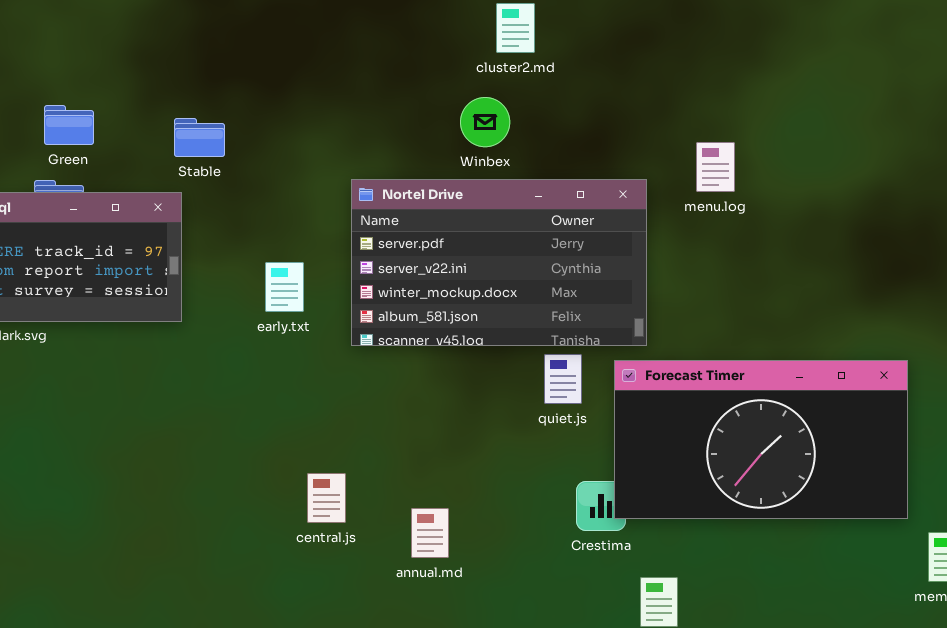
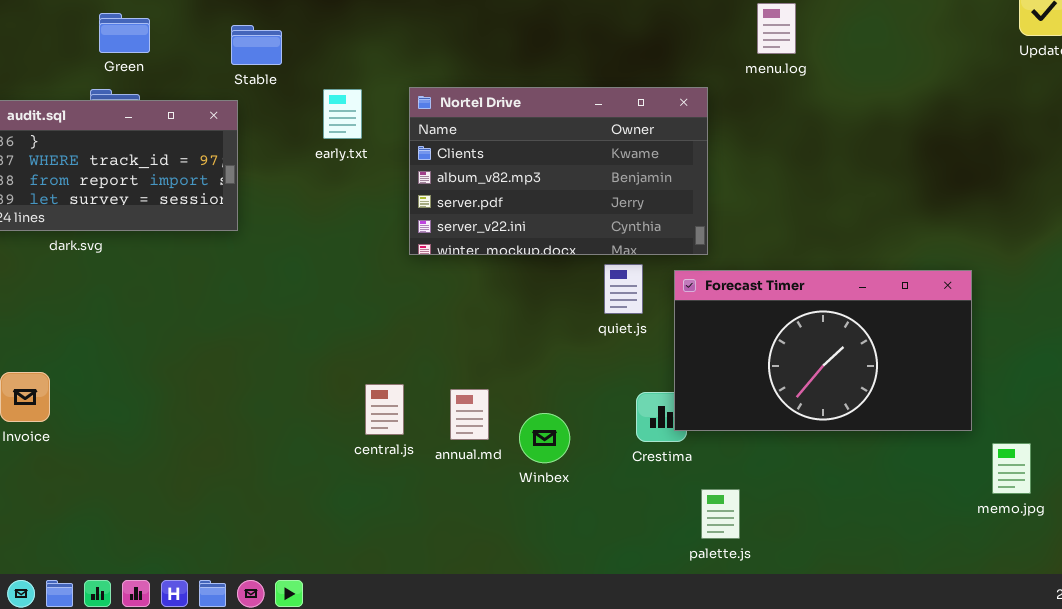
Winbex: [460,97,510,147] -> [519,413,570,463], moved
menu.log: [696,142,735,192] -> [757,3,796,54], moved
Nortel Drive: [351,179,647,346] -> [409,87,708,255], scrolled up 2 rows
early.txt: [265,262,304,312] -> [323,89,362,139], moved
annual.md: [411,508,449,558] -> [450,389,489,440], moved

